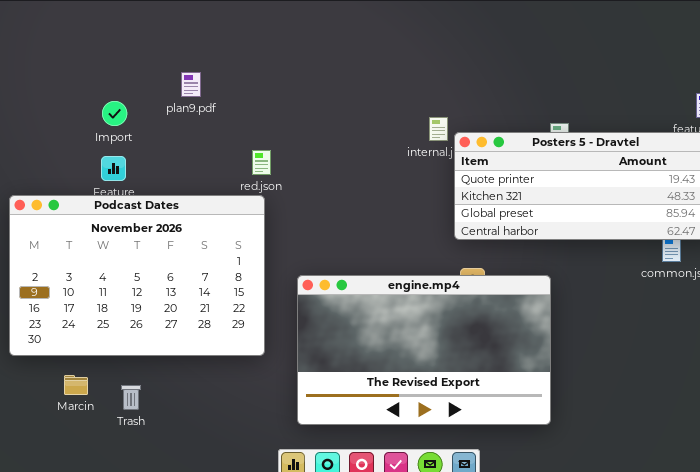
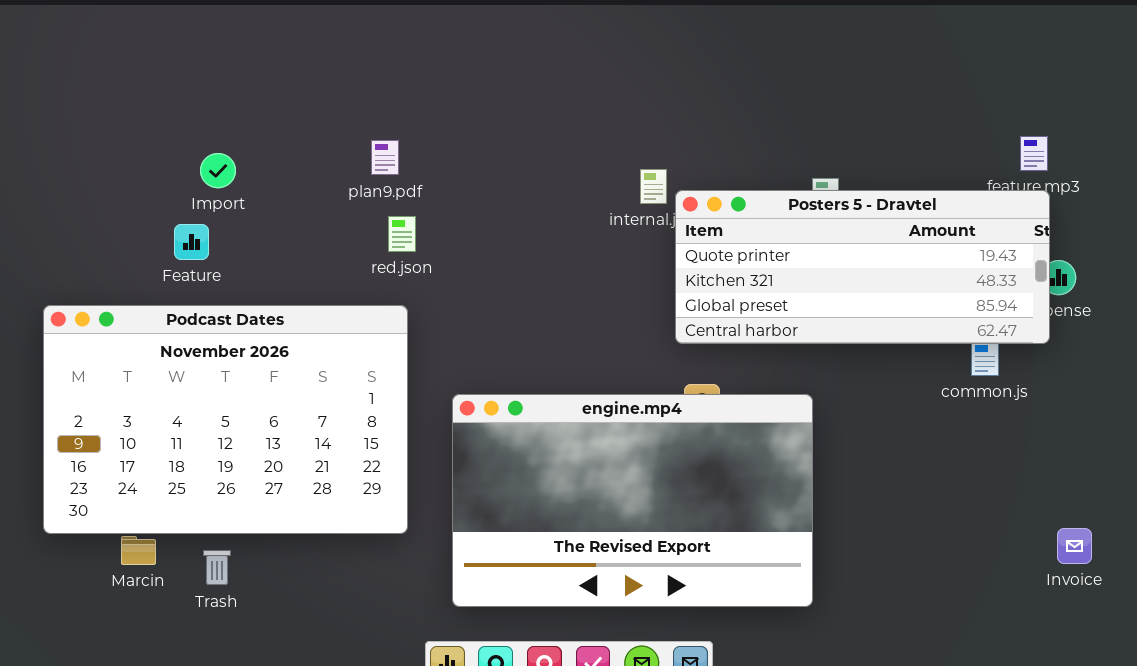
plan9.pdf: [181,72,201,97] -> [371,140,399,175], moved
Import: [102,101,127,126] -> [200,153,236,188], moved
Podcast Dates: [9,195,265,356] -> [43,305,408,534], moved

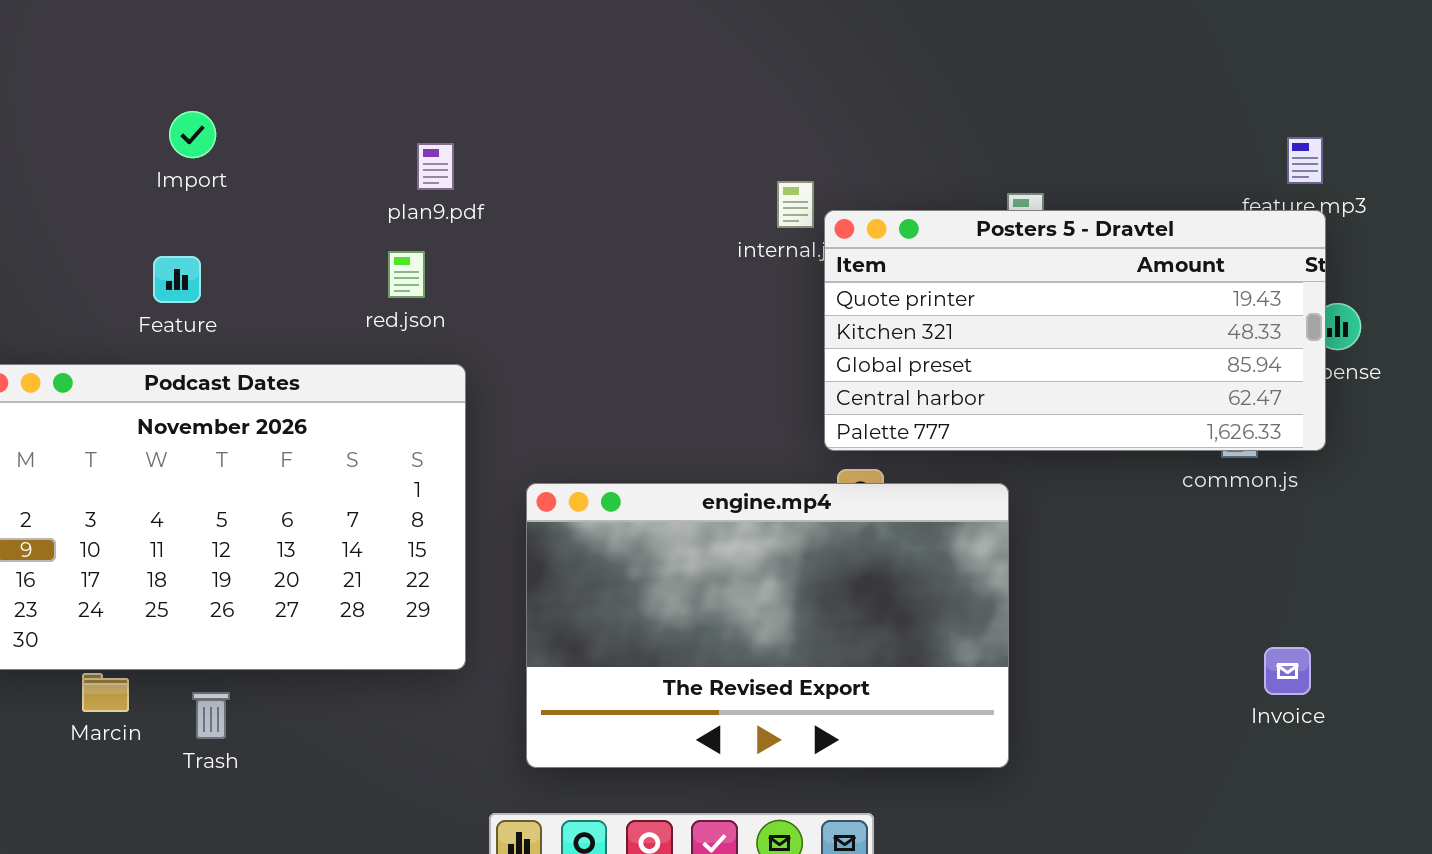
Import: [200,153,236,188] -> [169,111,216,158], moved
Posters 5 - Dravtel: [675,190,1050,344] -> [824,210,1326,451], resized
red.json: [388,216,416,252] -> [388,251,425,298], moved
Invoice: [1057,528,1092,564] -> [1264,647,1311,695], moved

